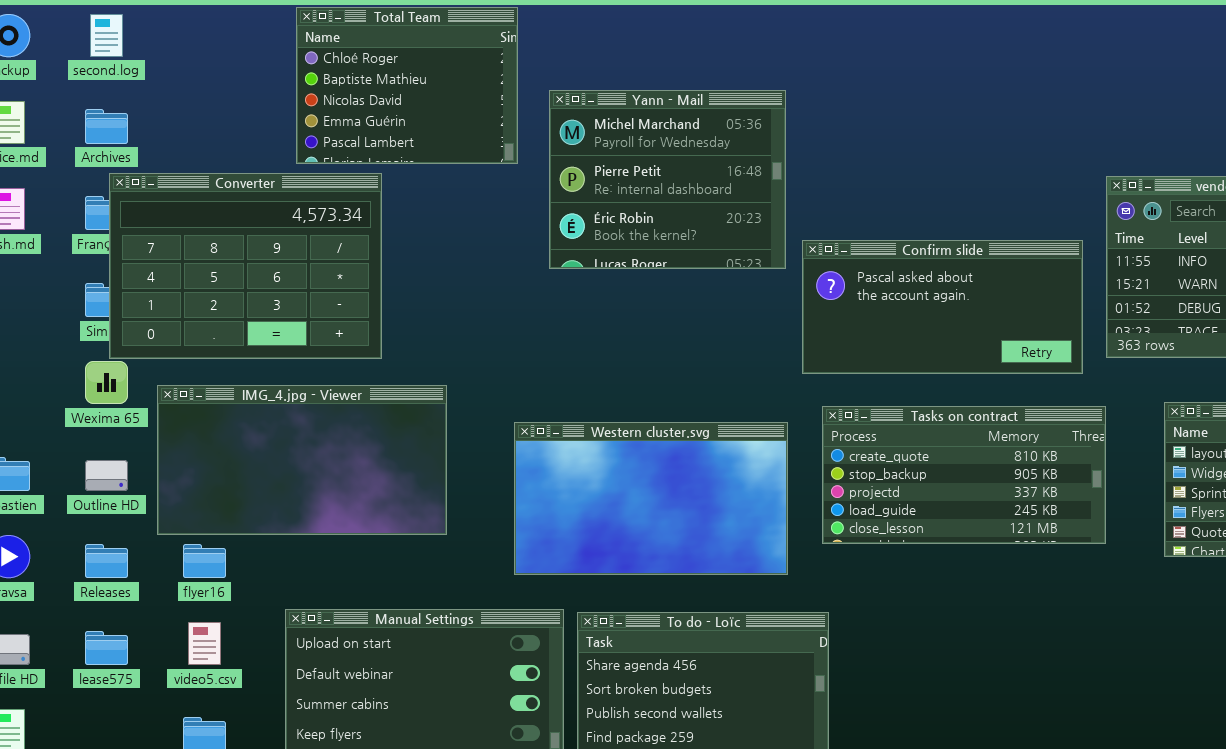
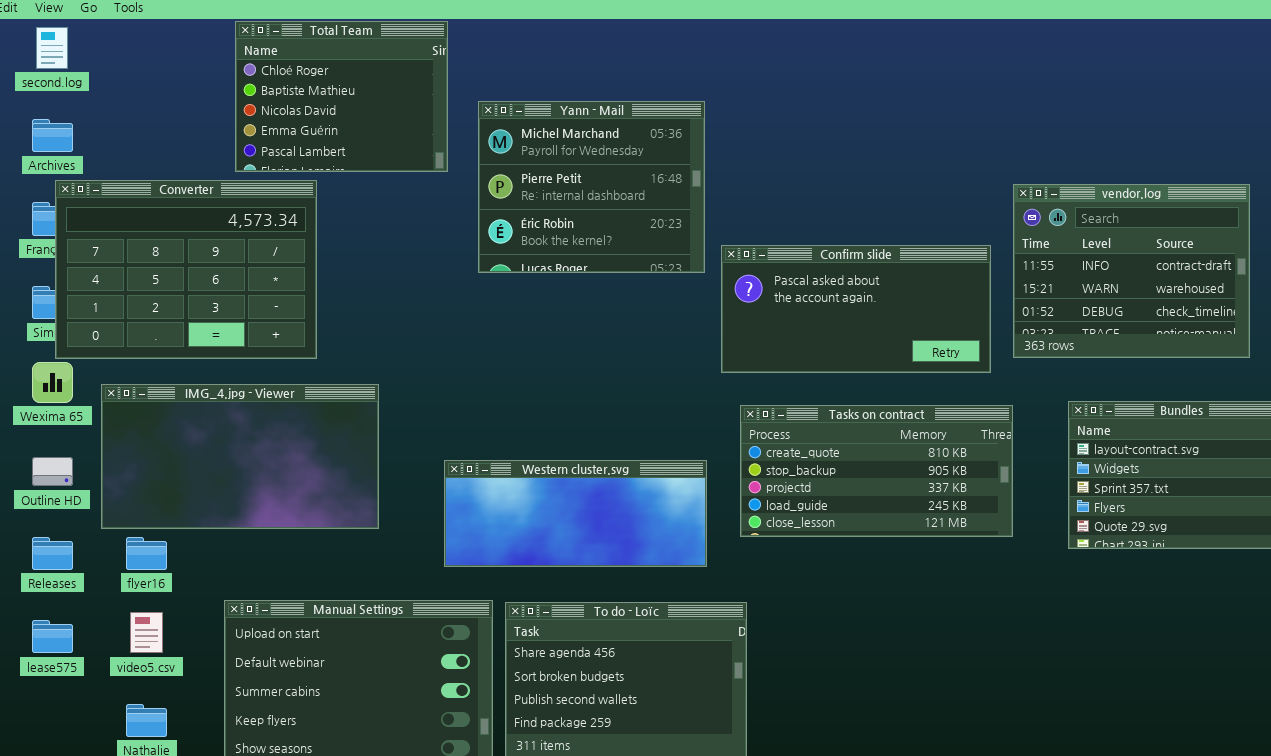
Western cluster.svg: [514,422,788,575] -> [444,460,707,567], resized

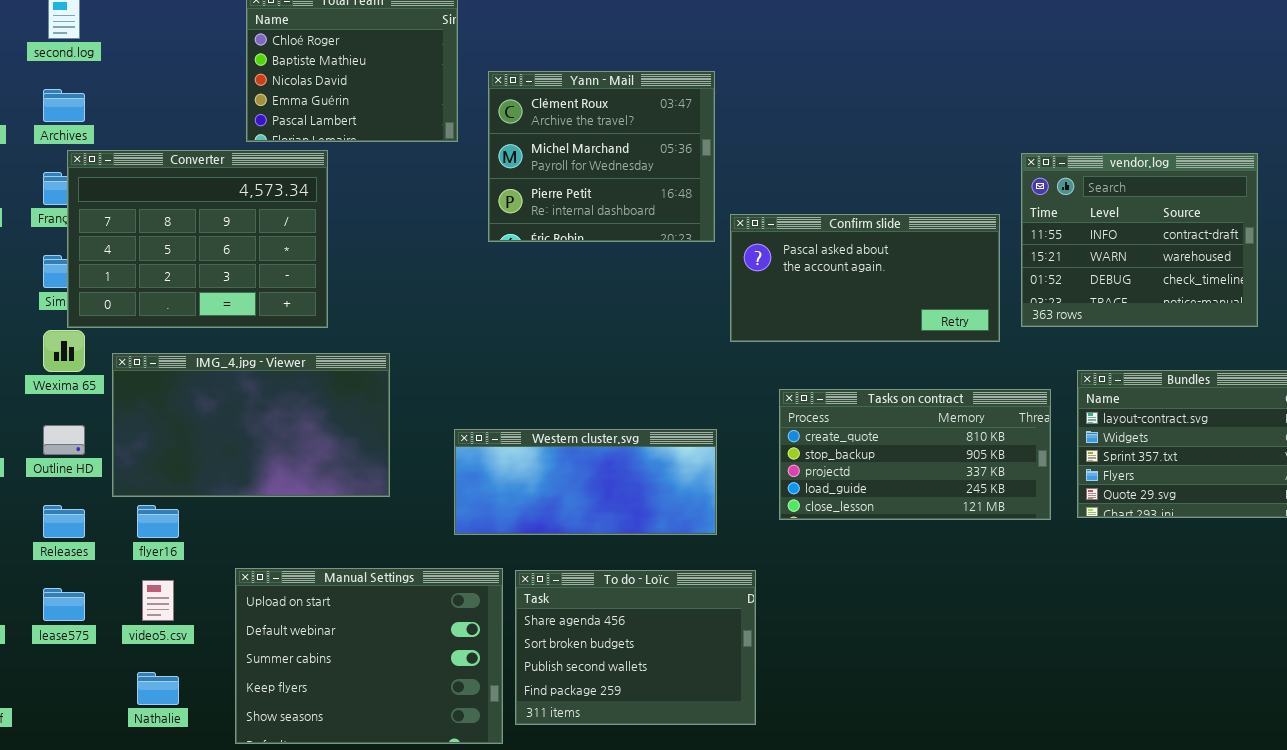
Yann - Mail: [478,101,705,273] -> [488,71,715,242], scrolled up 1 row
Tasks on contract: [740,405,1013,537] -> [779,389,1051,520], moved

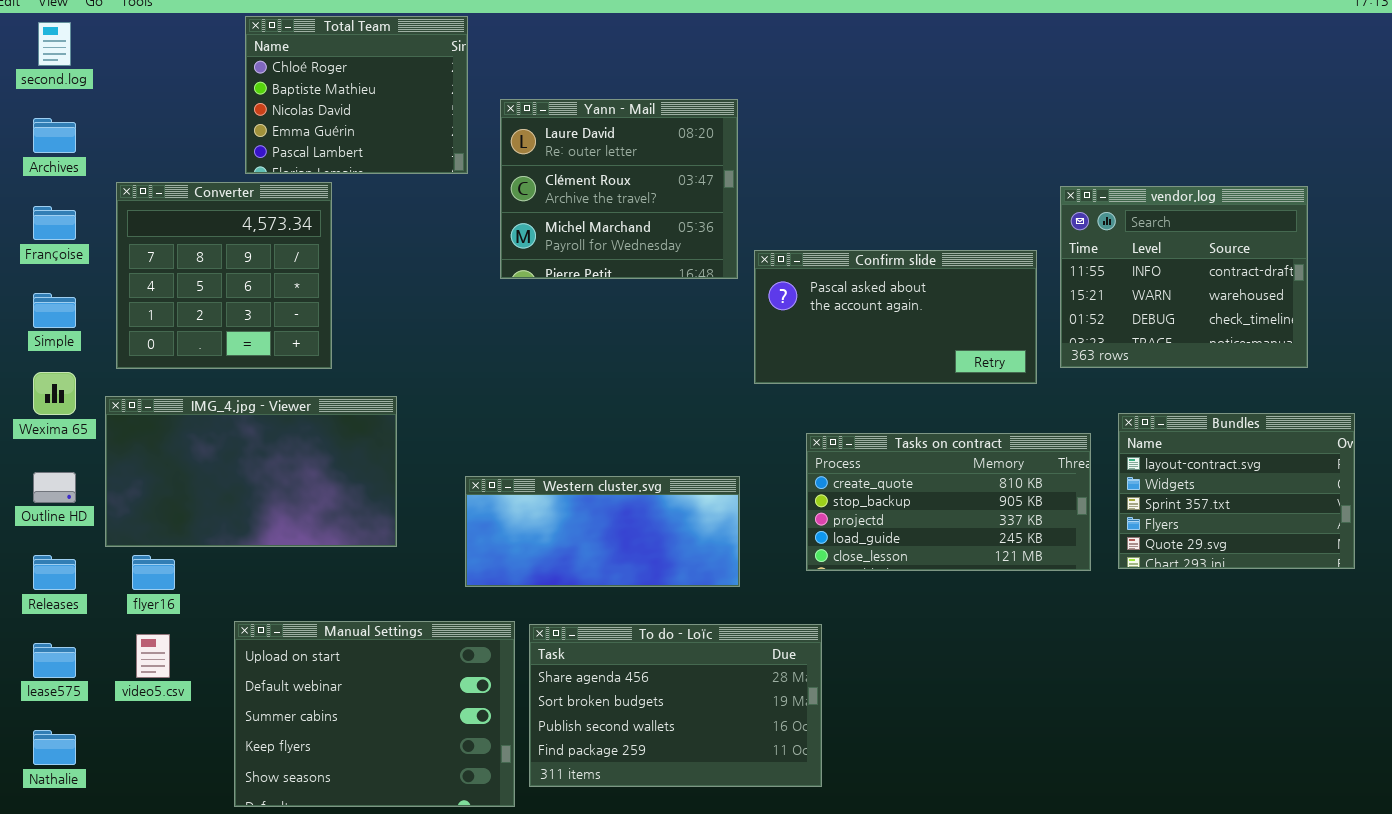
Yann - Mail: [488,71,715,242] -> [500,99,738,279], scrolled up 1 row
Converter: [67,150,328,328] -> [116,182,332,369], resized
To do - Loïc: [515,570,756,725] -> [529,624,822,787], resized
Nathalie: [137,672,179,705] -> [33,730,76,765], moved

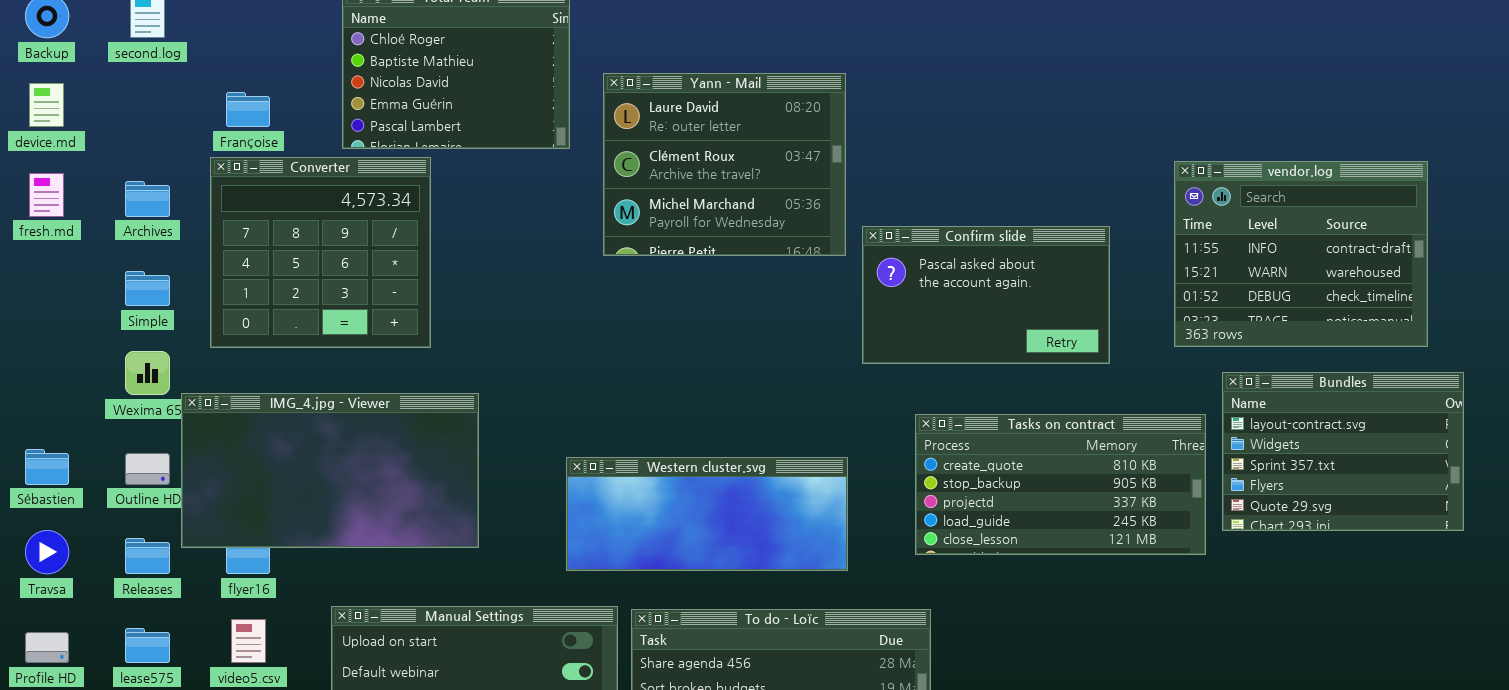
Archives: [33,118,76,153] -> [125,181,170,217], moved
Françoise: [33,206,76,240] -> [226,92,270,127], moved
Confirm slide: [754,250,1037,384] -> [862,226,1110,364], resized
IMG_4.jpg - Viewer: [105,396,397,547] -> [181,393,479,548], moved
Bundles: [1118,413,1355,569] -> [1222,372,1464,531], moved

